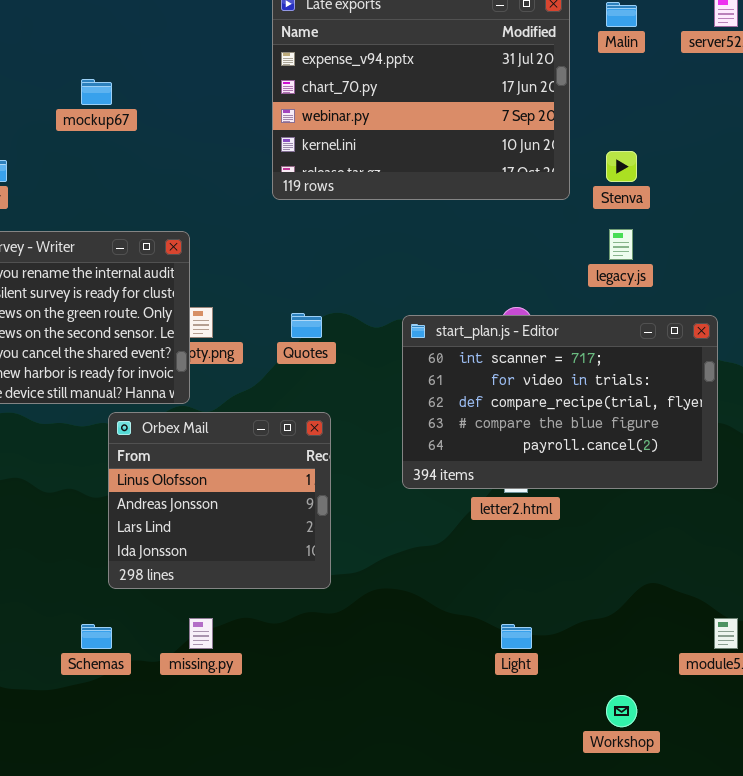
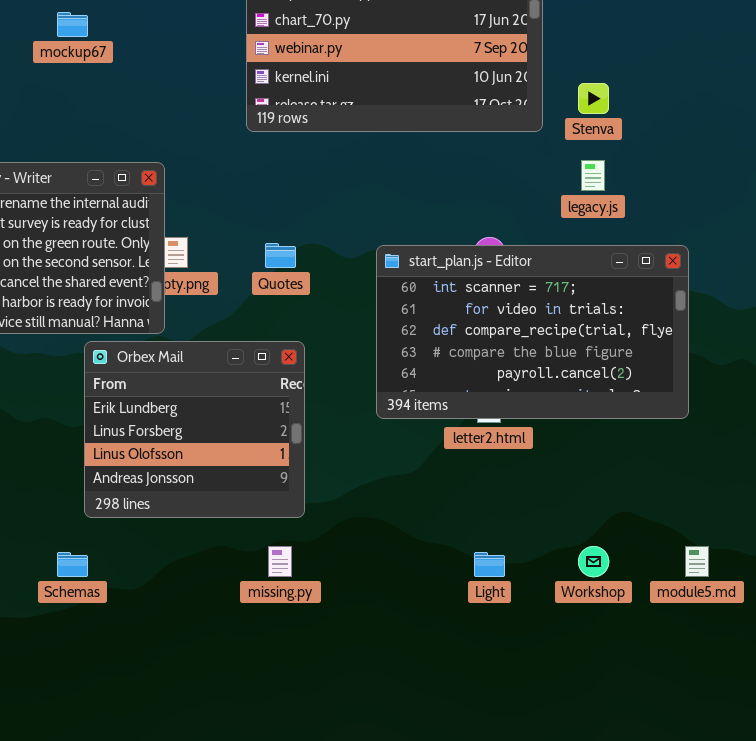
Orbex Mail: [108,412,331,589] -> [84,341,305,518], scrolled up 2 rows
missing.py: [189,618,213,649] -> [268,546,292,577], moved
Workshop: [606,695,637,727] -> [578,546,609,577], moved

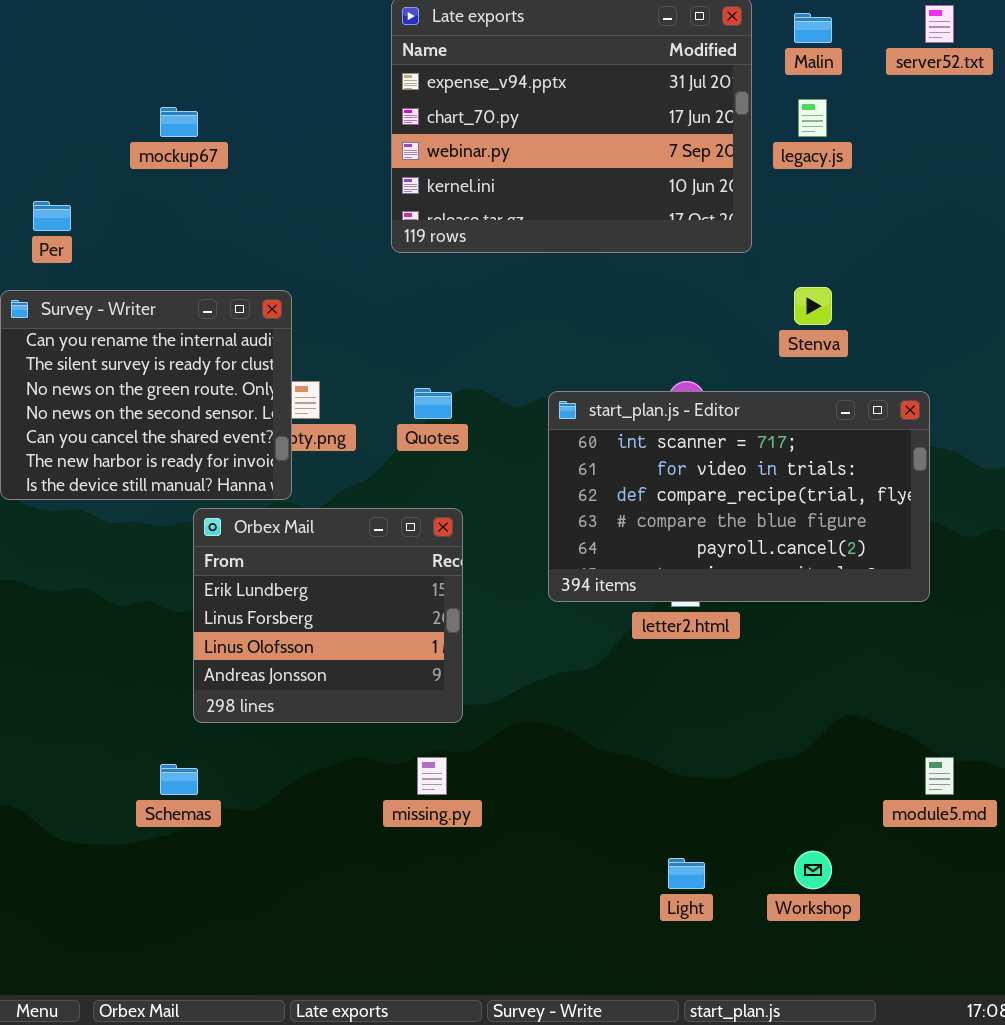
Stenva: [578,83,609,114] -> [794,287,832,325], moved
legacy.js: [581,160,605,191] -> [798,99,827,137], moved
Workshop: [578,546,609,577] -> [794,851,832,889], moved
Light: [474,552,505,577] -> [668,858,705,889], moved

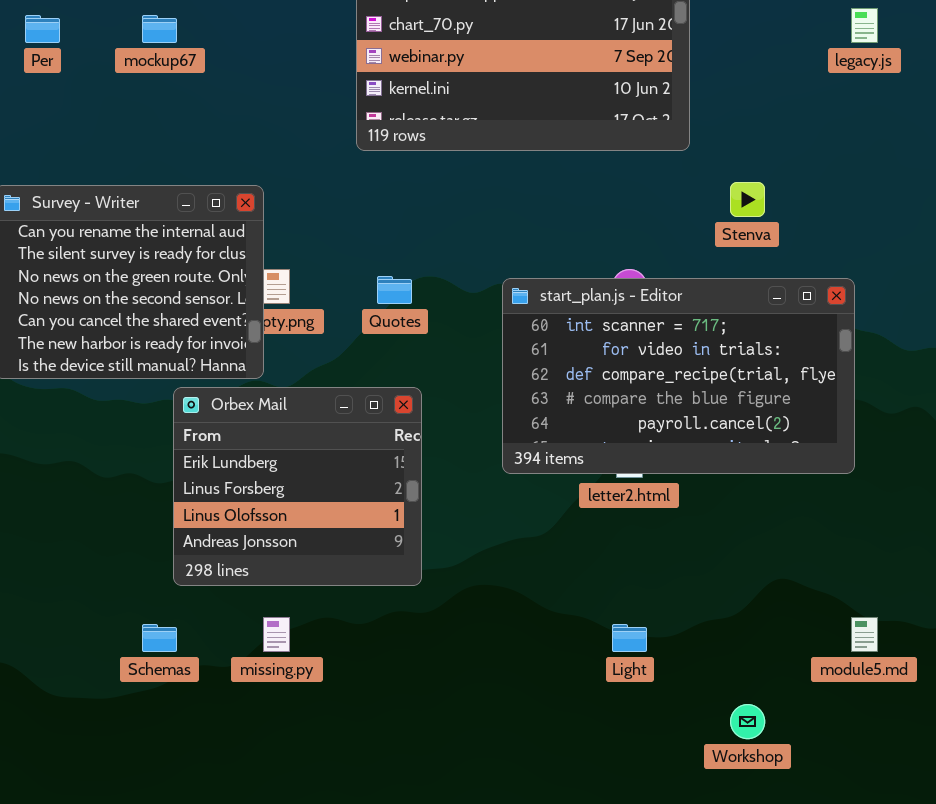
legacy.js: [798,99,827,137] -> [851,8,878,43], moved
Per: [33,201,71,231] -> [25,15,60,43], moved
missing.py: [417,757,447,795] -> [263,617,290,652], moved
Light: [668,858,705,889] -> [612,624,647,652], moved

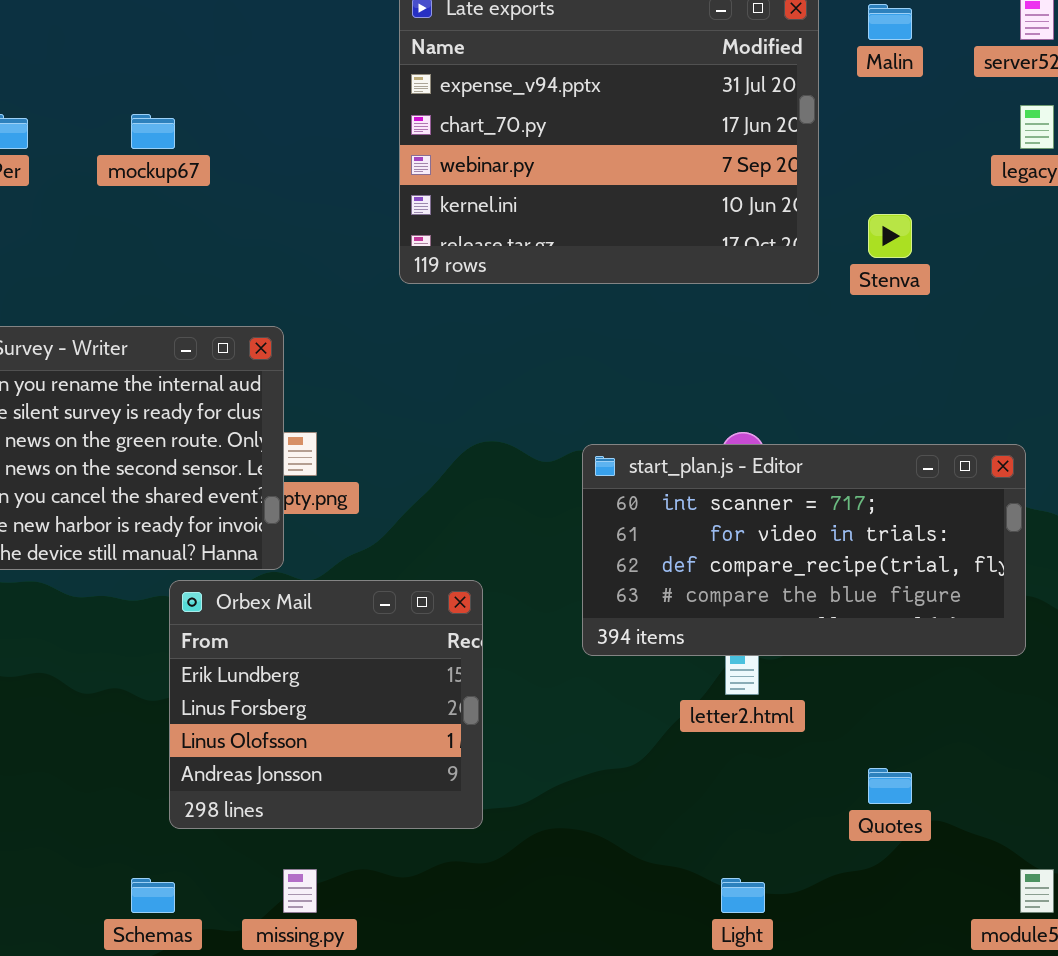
Stenva: [730,182,765,217] -> [868,214,912,258], moved
Quotes: [377,276,412,304] -> [868,768,912,804], moved
start_plan.js - Editor: [502,278,855,474] -> [582,444,1026,656], resized

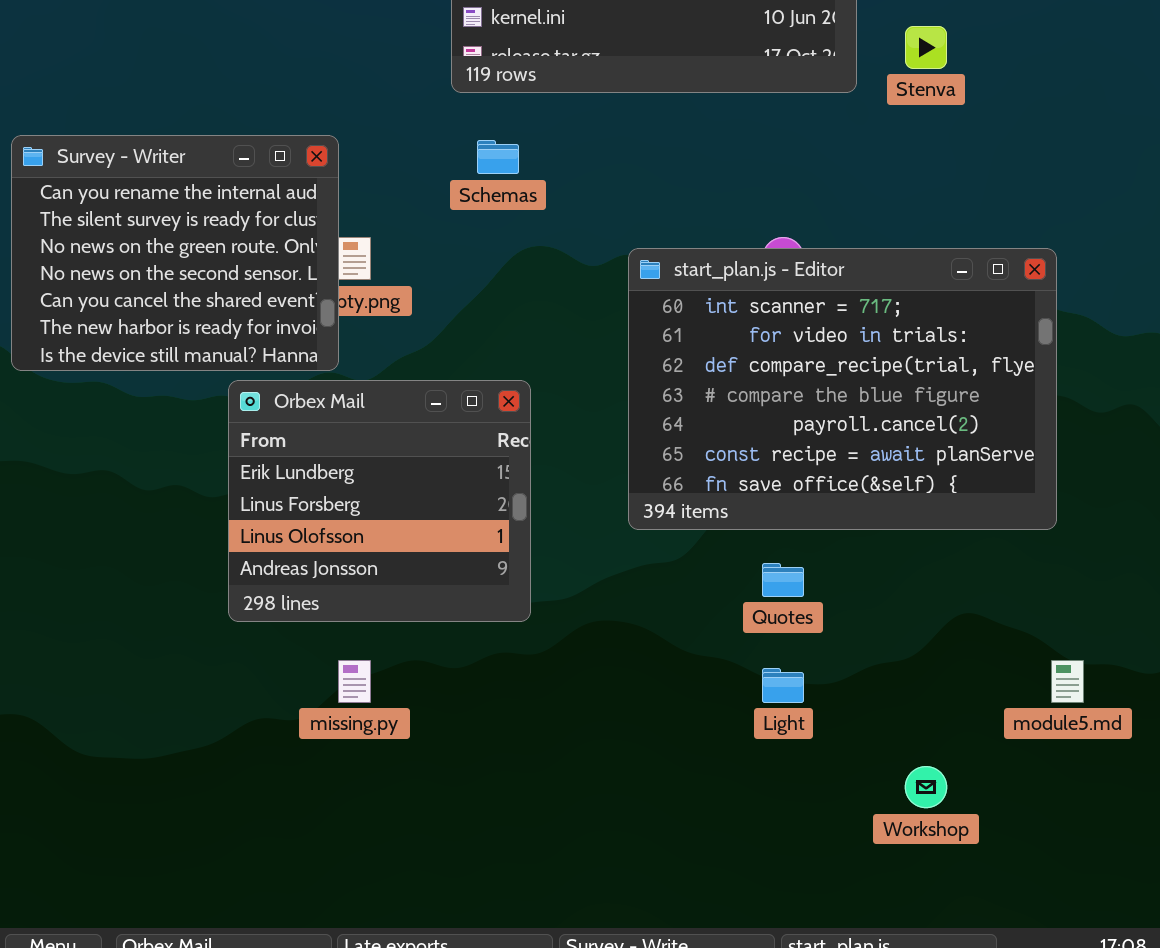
start_plan.js - Editor: [582,444,1026,656] -> [628,248,1057,530], resized
Quotes: [868,768,912,804] -> [762,563,804,597], moved
Schemas: [131,878,175,913] -> [477,140,519,174], moved

